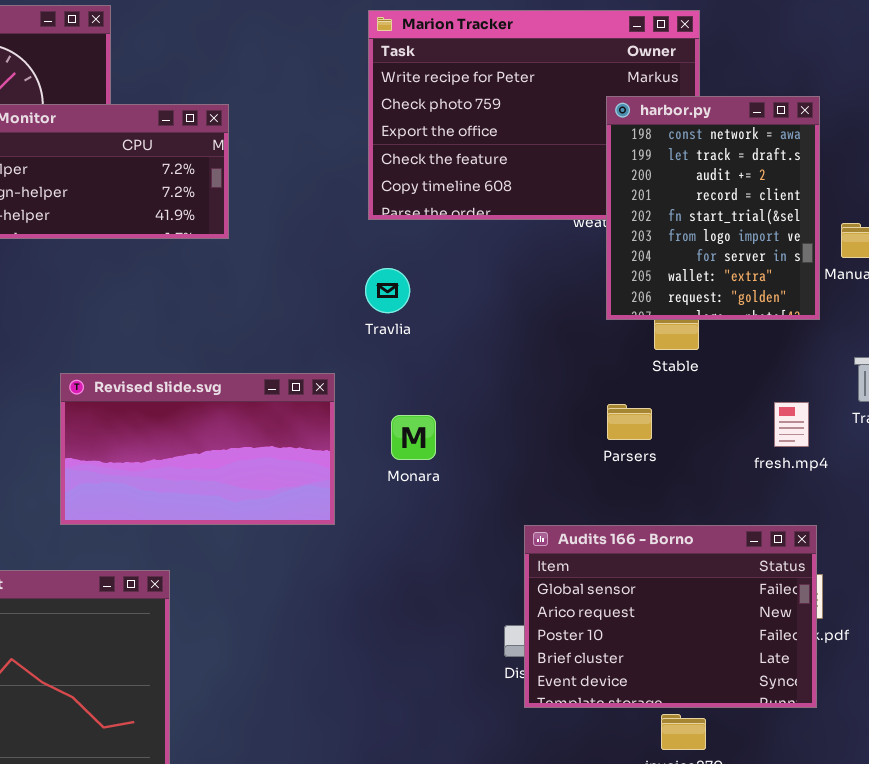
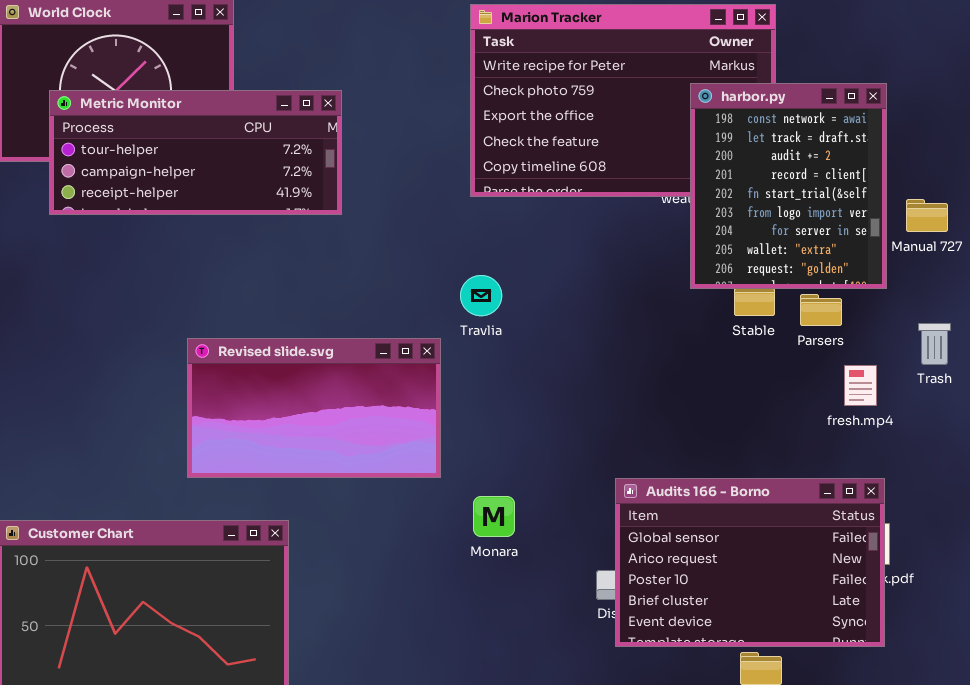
Travlia: [365,268,410,313] -> [460,275,502,316], moved
Parsers: [607,404,652,440] -> [800,294,842,326], moved
Monara: [391,415,436,460] -> [473,496,515,537], moved

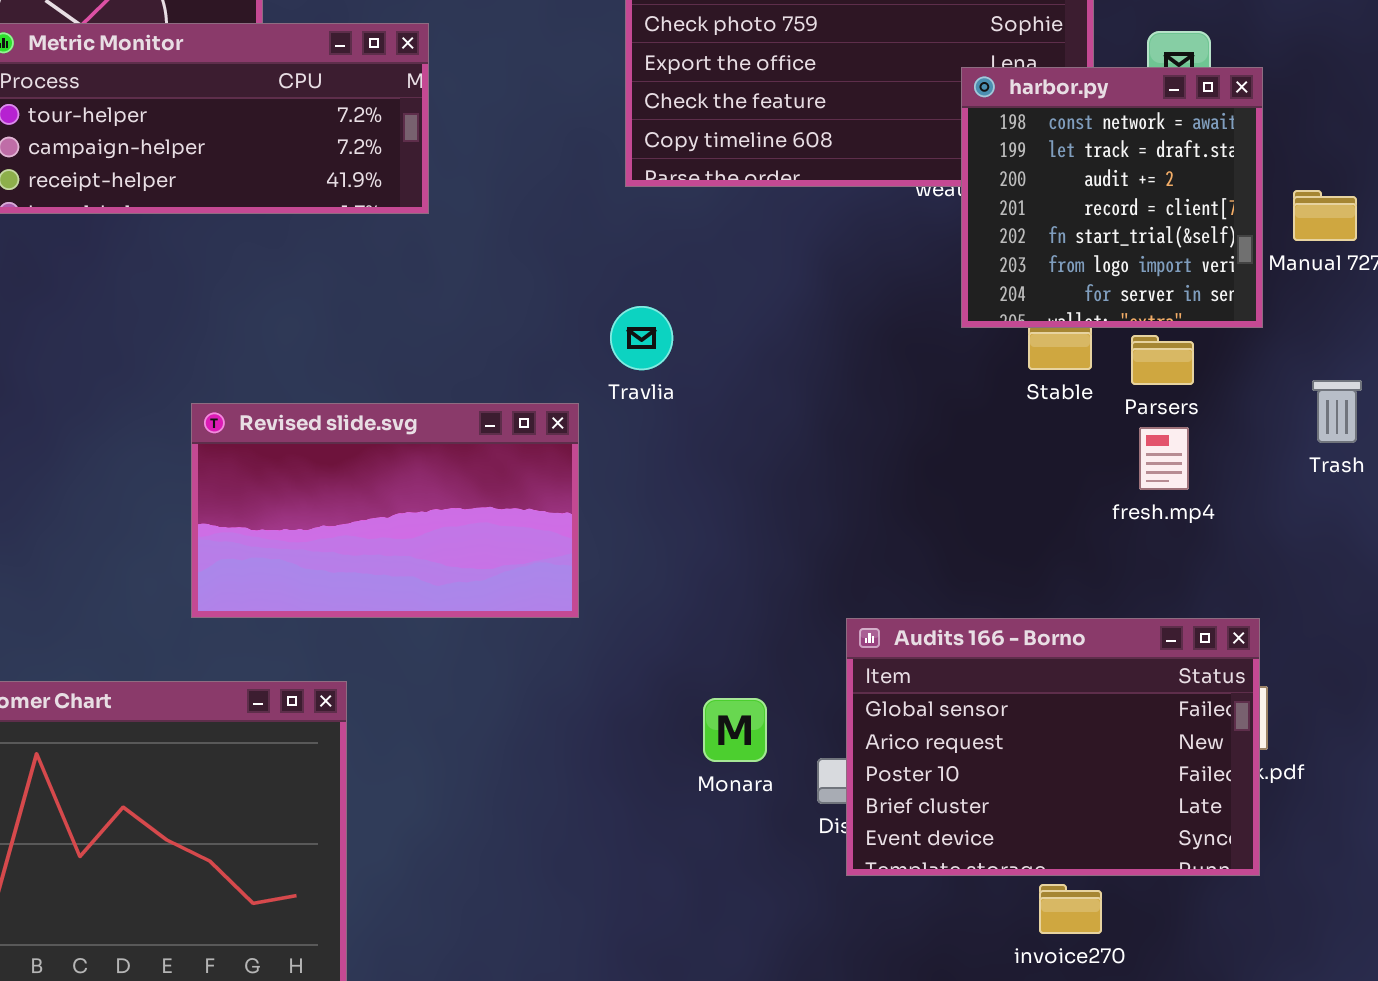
harbor.py: [690,83,887,289] -> [961,67,1263,328], resized
fresh.mp4: [844,365,877,406] -> [1139,427,1189,490], moved
Monara: [473,496,515,537] -> [703,698,767,762], moved

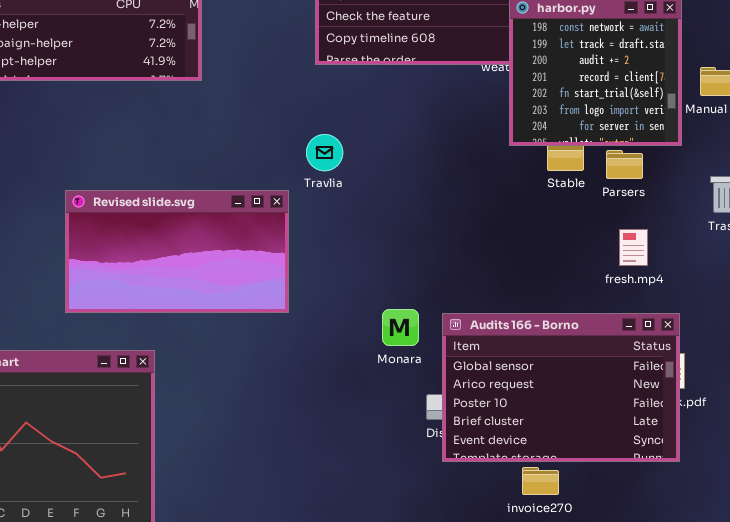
fresh.mp4: [1139,427,1189,490] -> [619,229,648,266], moved
Monara: [703,698,767,762] -> [382,309,419,346], moved
invoice270: [1039,884,1102,934] -> [522,467,559,495], moved

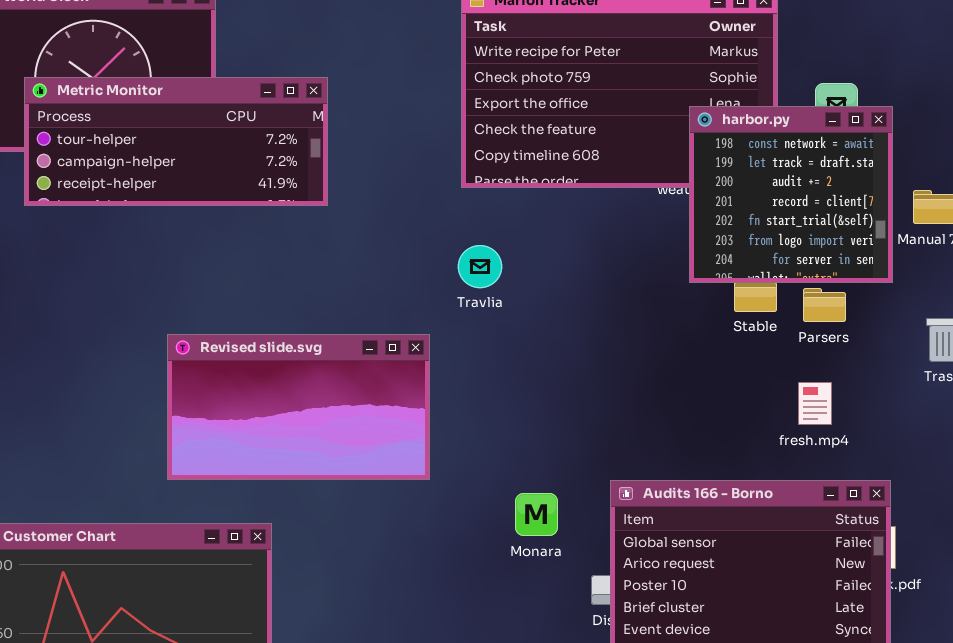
Travlia: [306,134,343,171] -> [458,245,502,288], moved
fresh.mp4: [619,229,648,266] -> [798,382,832,425], moved
Monara: [382,309,419,346] -> [515,493,558,536], moved

